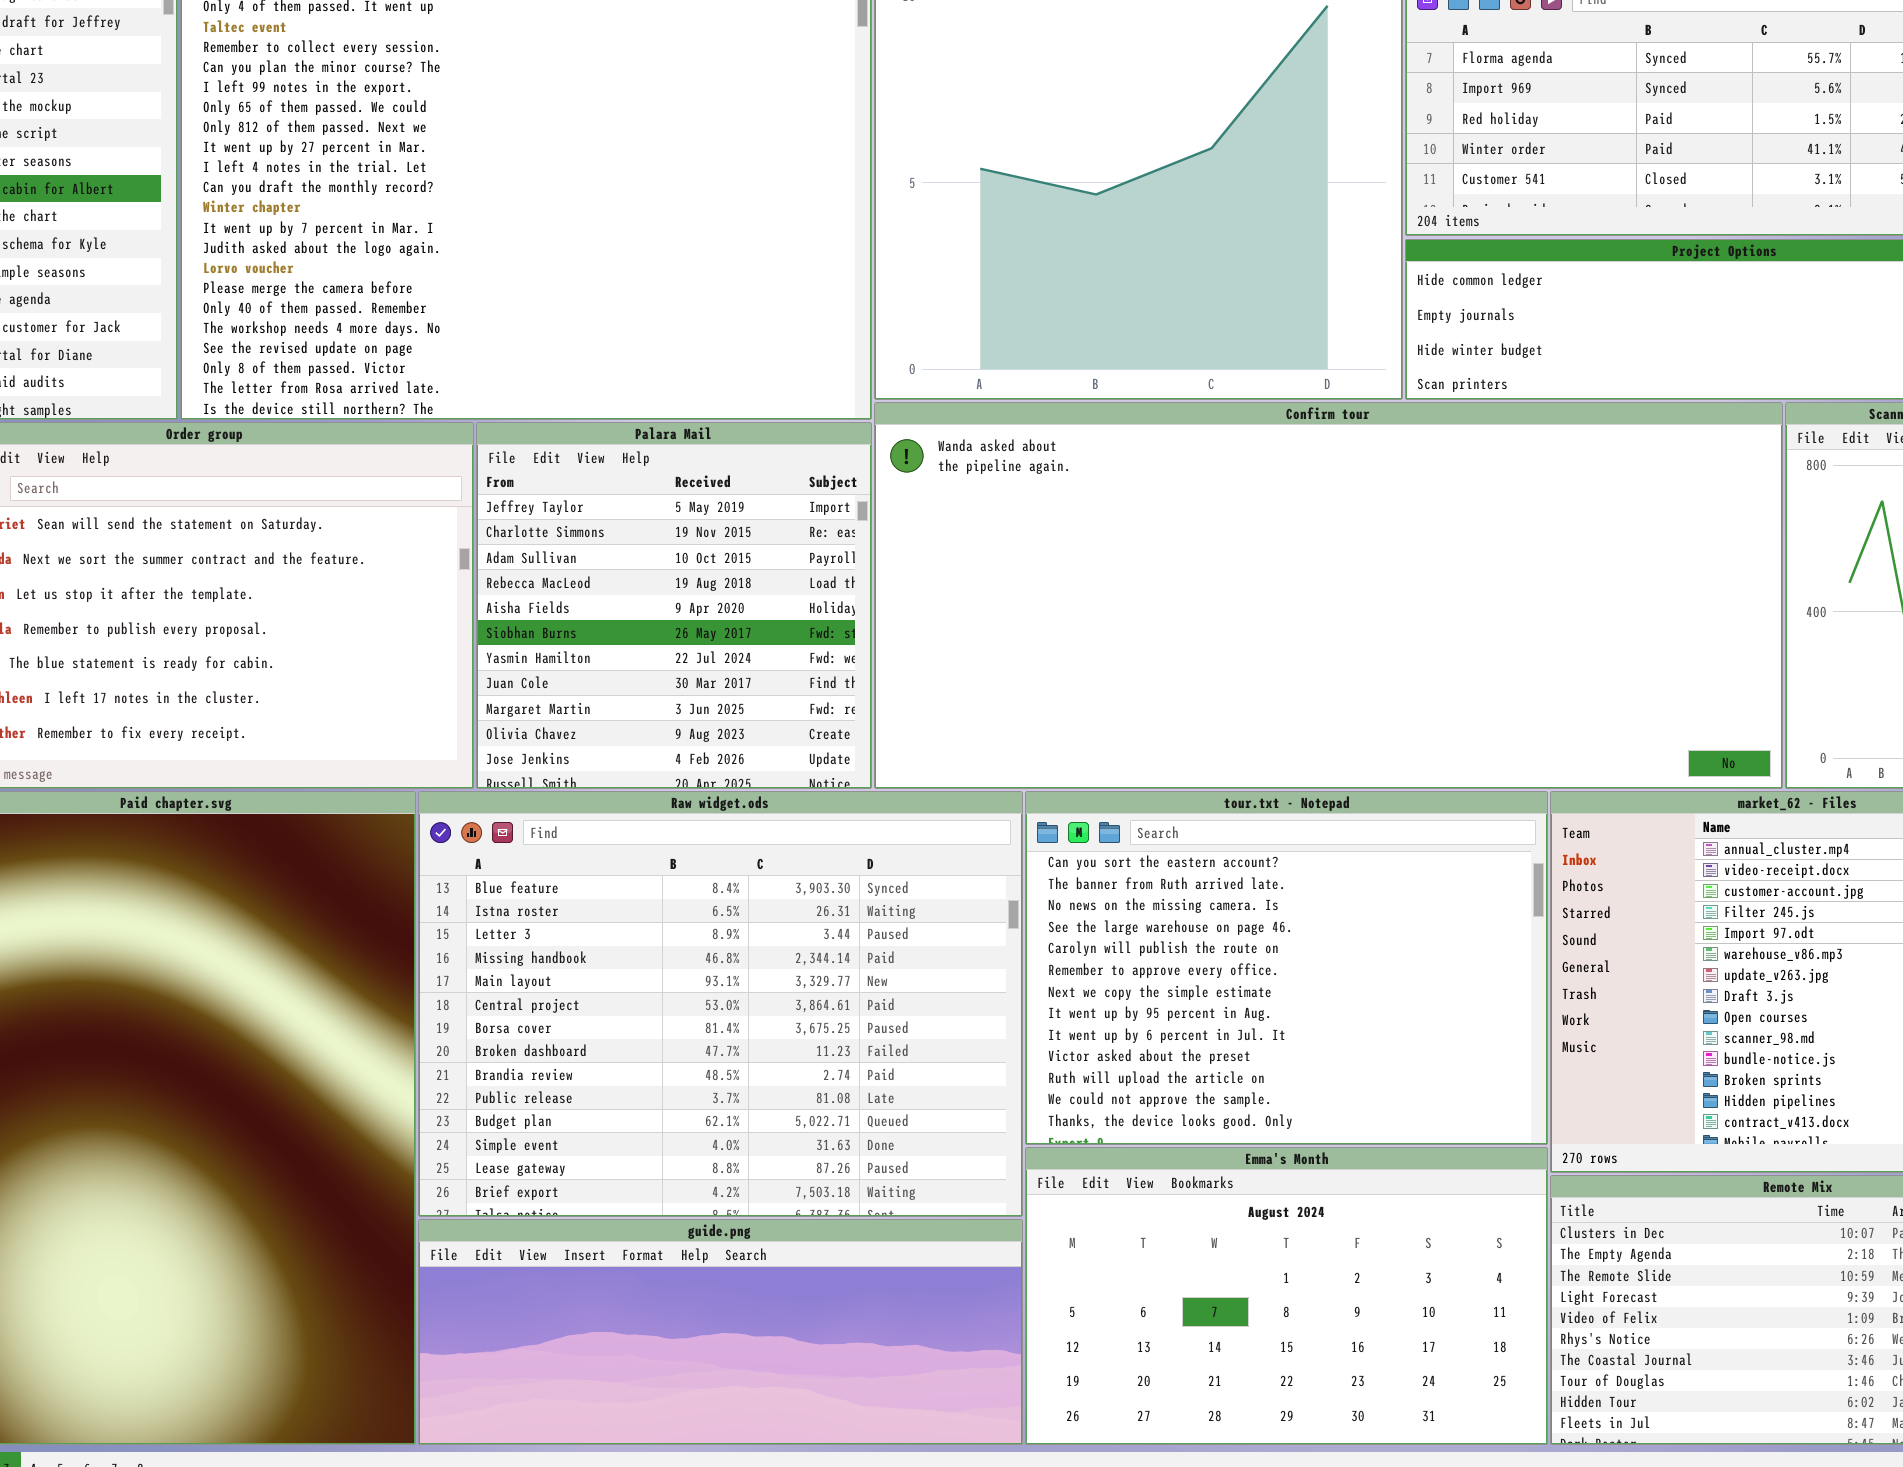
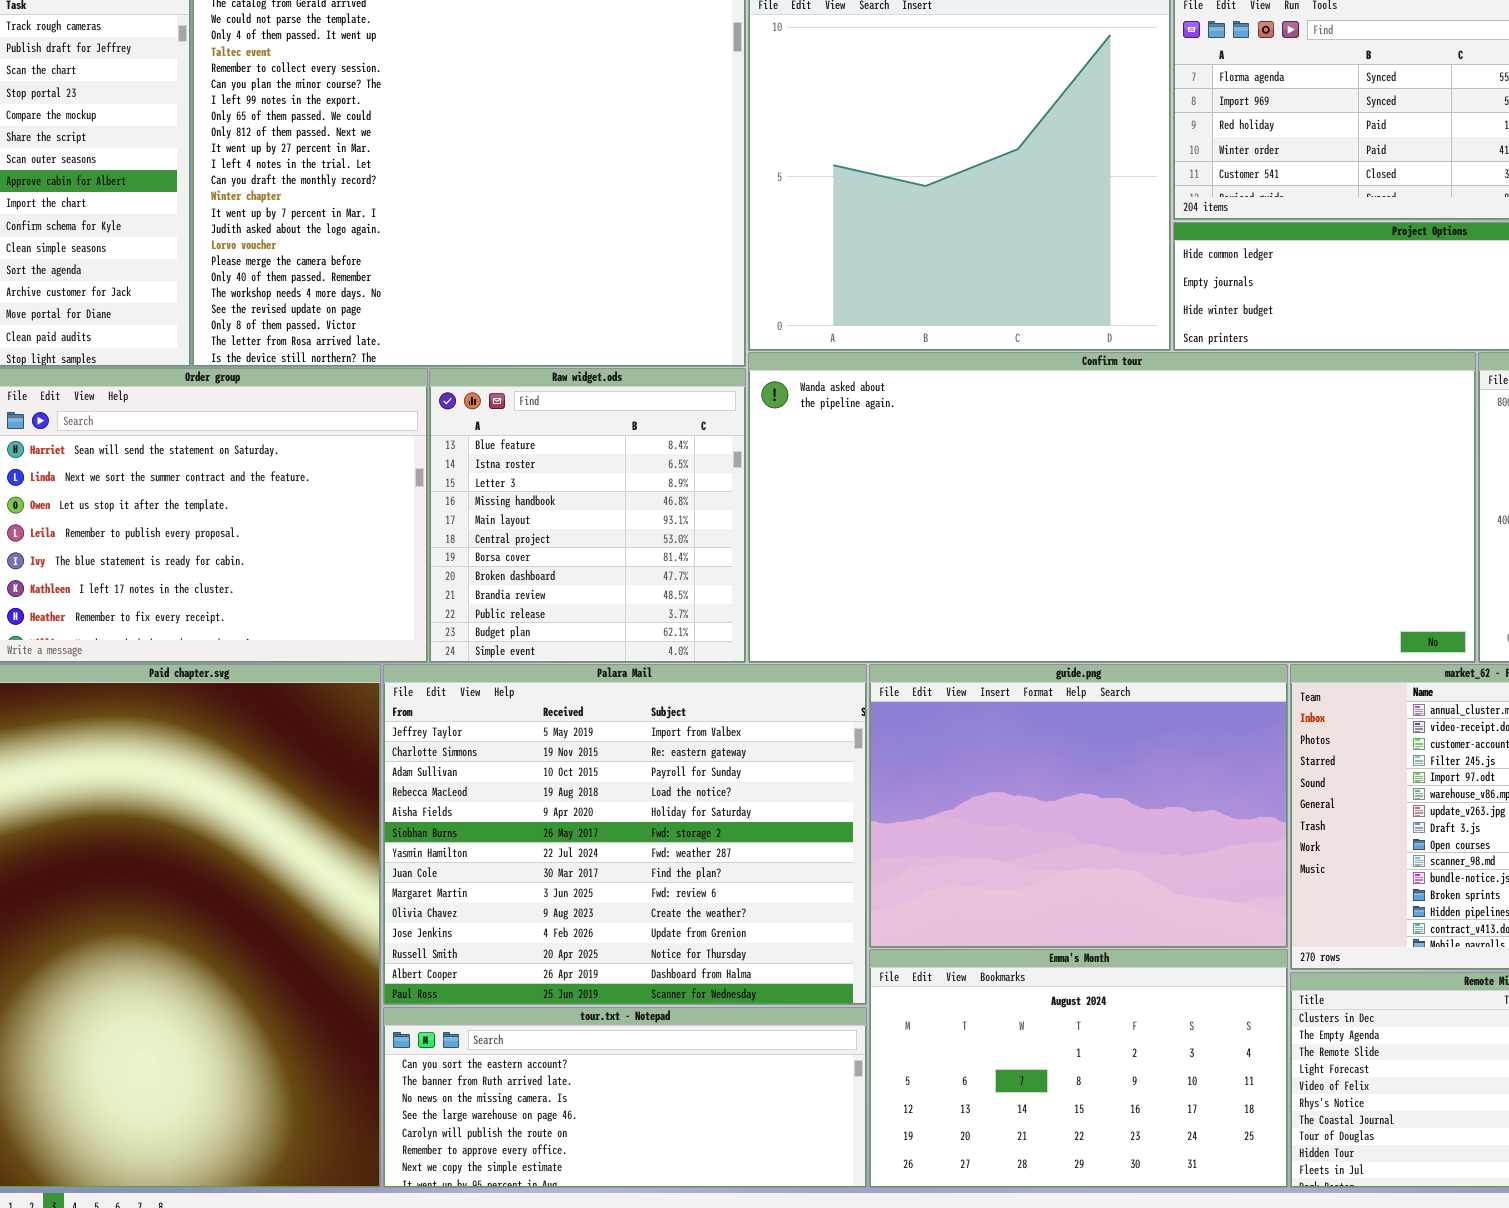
Palara Mail: [476,422,872,789] -> [383,664,867,1005], moved, resized
Raw widget.ods: [418,791,1023,1217] -> [429,368,746,663], moved, resized
tour.txt - Notepad: [1025,791,1548,1145] -> [383,1007,867,1188], moved, resized
guide.png: [418,1219,1023,1445] -> [869,664,1288,948], moved, resized

